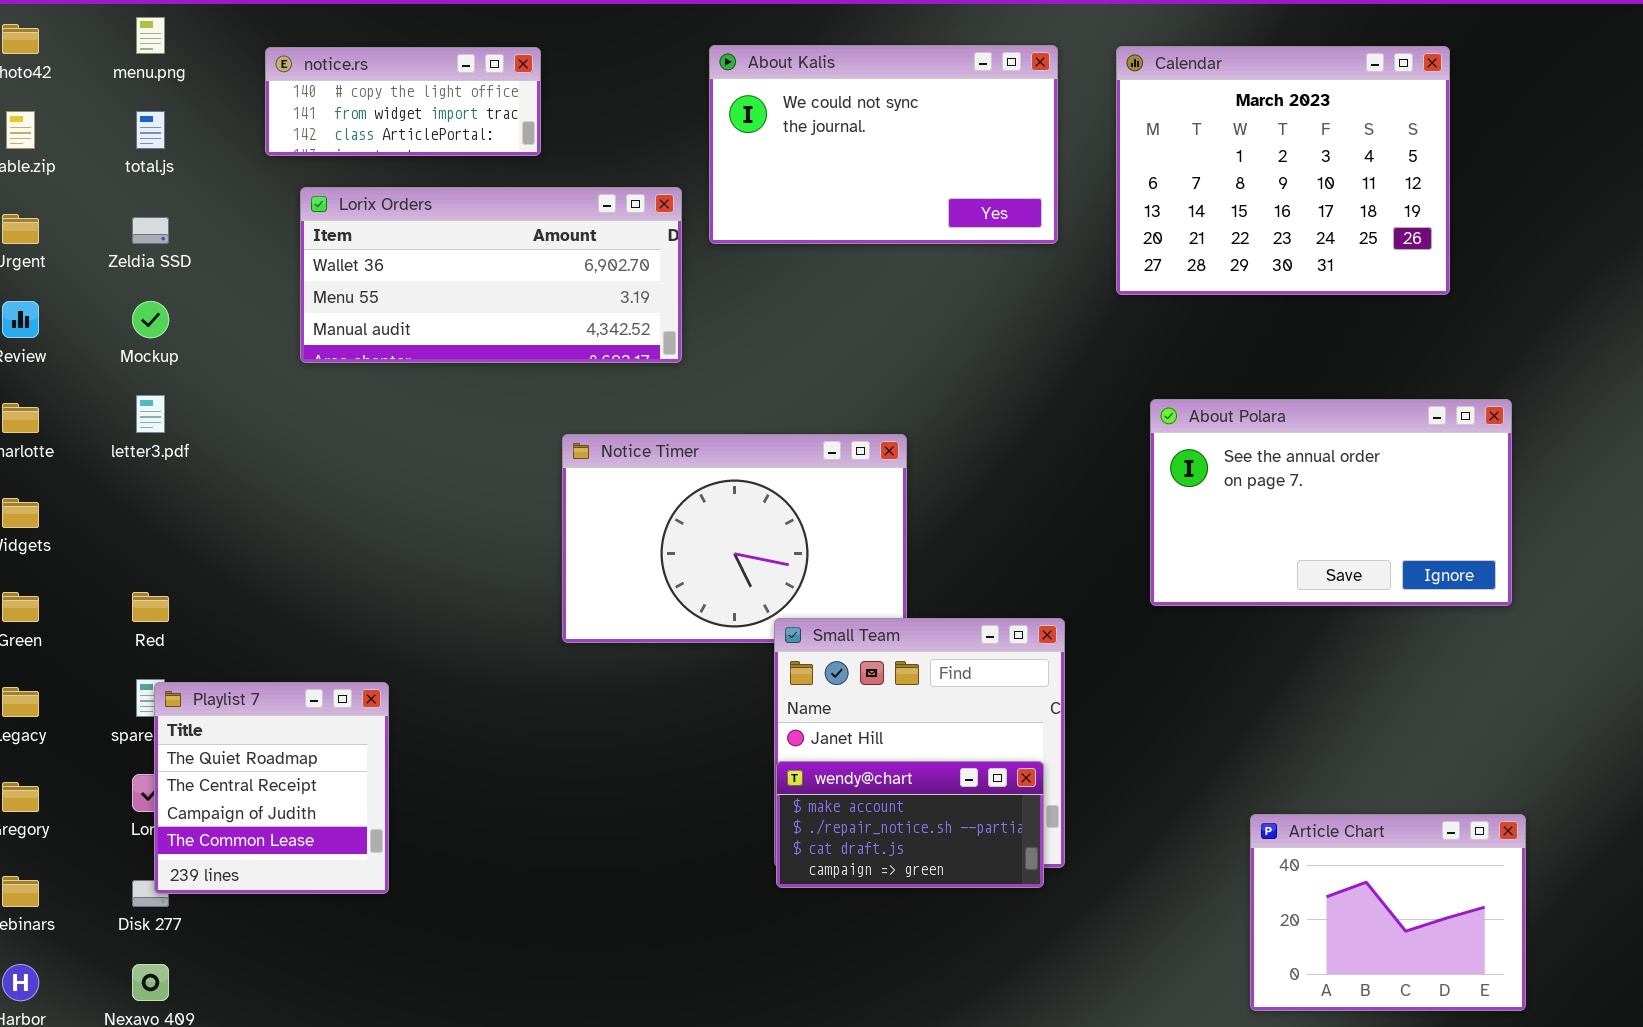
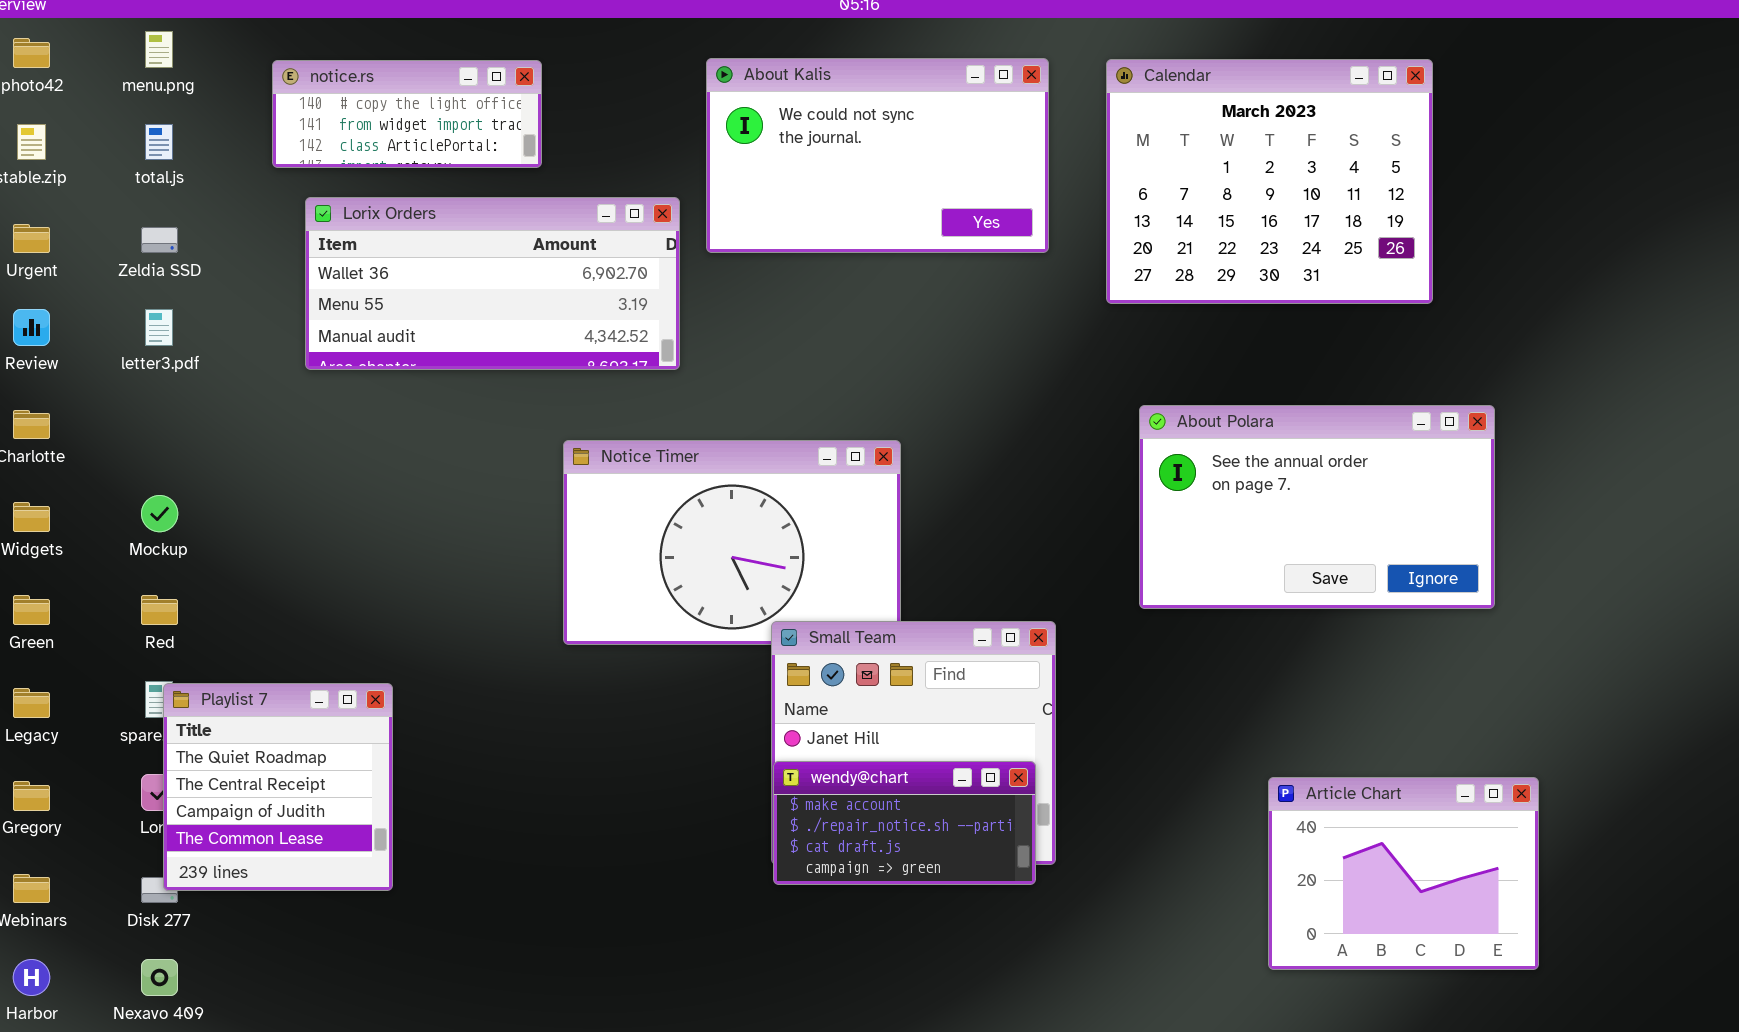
Mockup: [132,301,169,338] -> [141,495,178,532], moved
letter3.pdf: [136,395,165,433] -> [145,309,173,346], moved
Article Chart: [1250,814,1526,1011] -> [1268,777,1539,970], moved

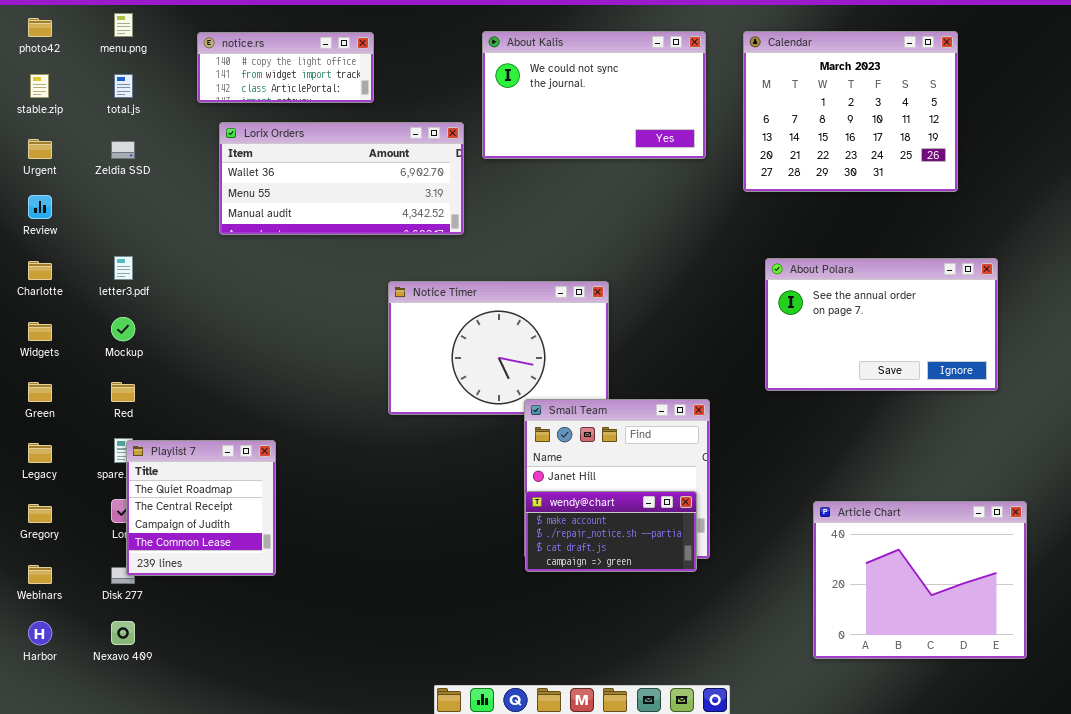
letter3.pdf: [145,309,173,346] -> [114,256,133,280], moved
Article Chart: [1268,777,1539,970] -> [813,501,1027,659], resized

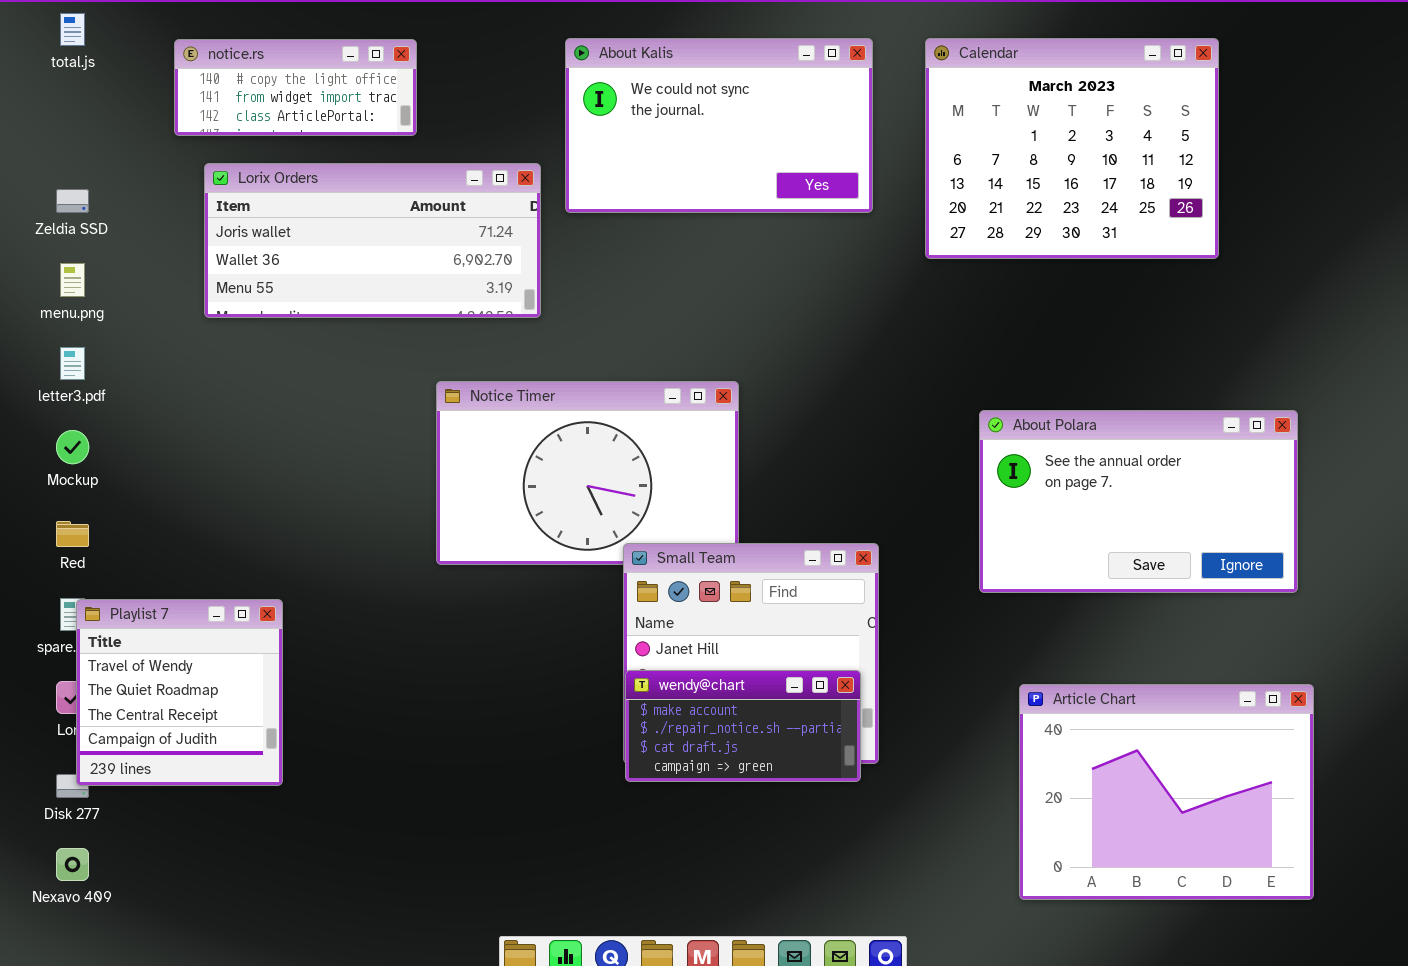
menu.png: [114,13,133,37] -> [60,263,85,297], moved
total.js: [114,74,133,98] -> [60,13,85,46], moved
Lorix Orders: [219,122,464,235] -> [204,163,541,318], scrolled up 1 row
About Polara: [765,258,998,391] -> [979,410,1298,593], moved
Playlist 7: [126,440,276,576] -> [76,599,283,786], scrolled up 1 row

